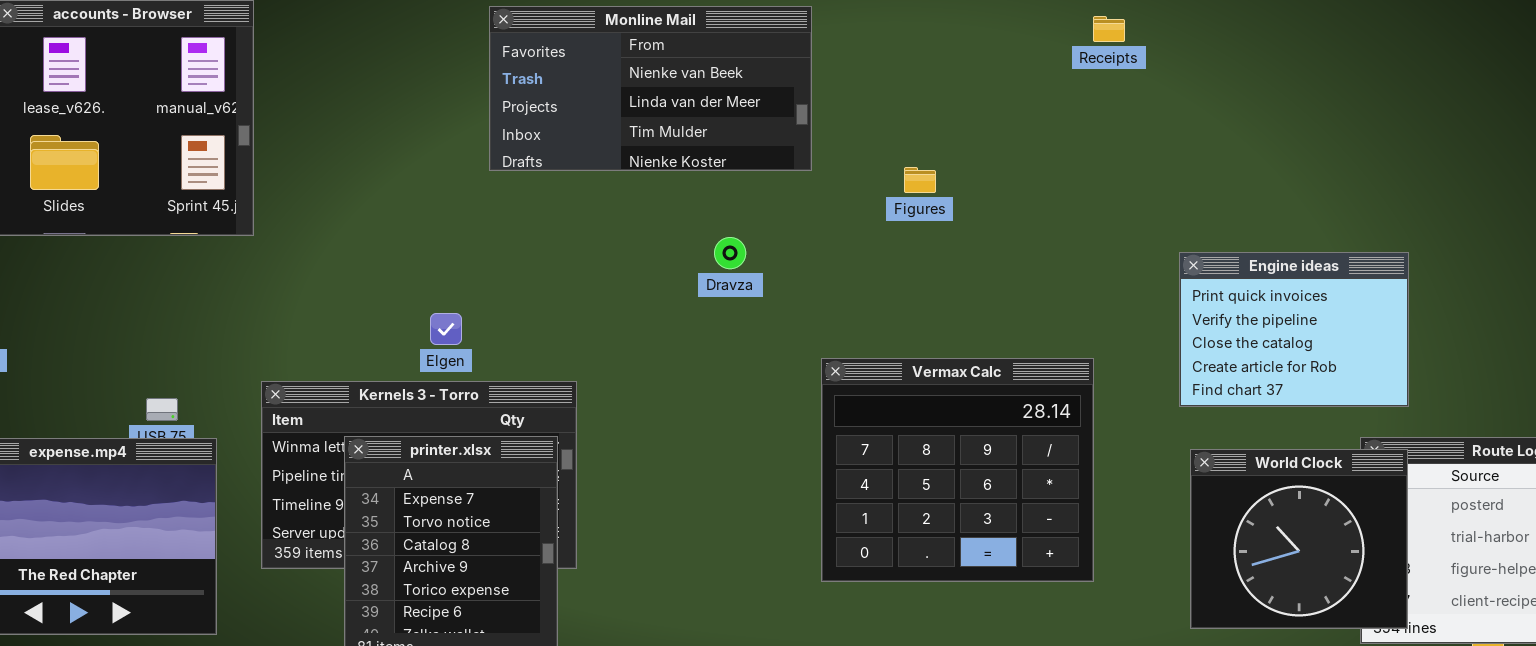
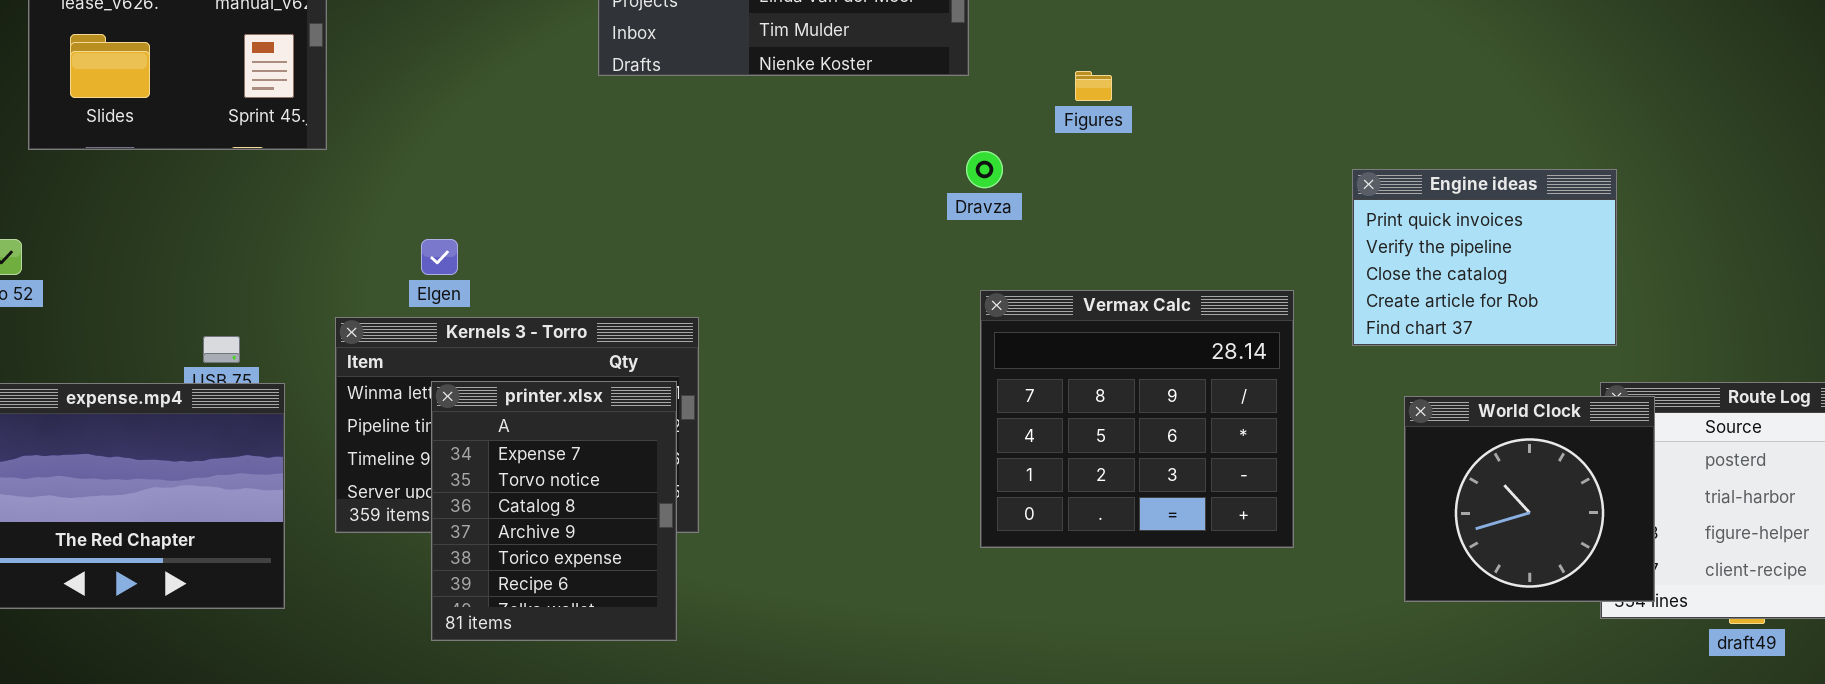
Dravza: [714,237,746,269] -> [966,151,1003,188], moved
Engine ideas: [1179,252,1409,407] -> [1352,169,1617,346], moved
Elgen: [430,313,462,345] -> [421,239,458,275], moved

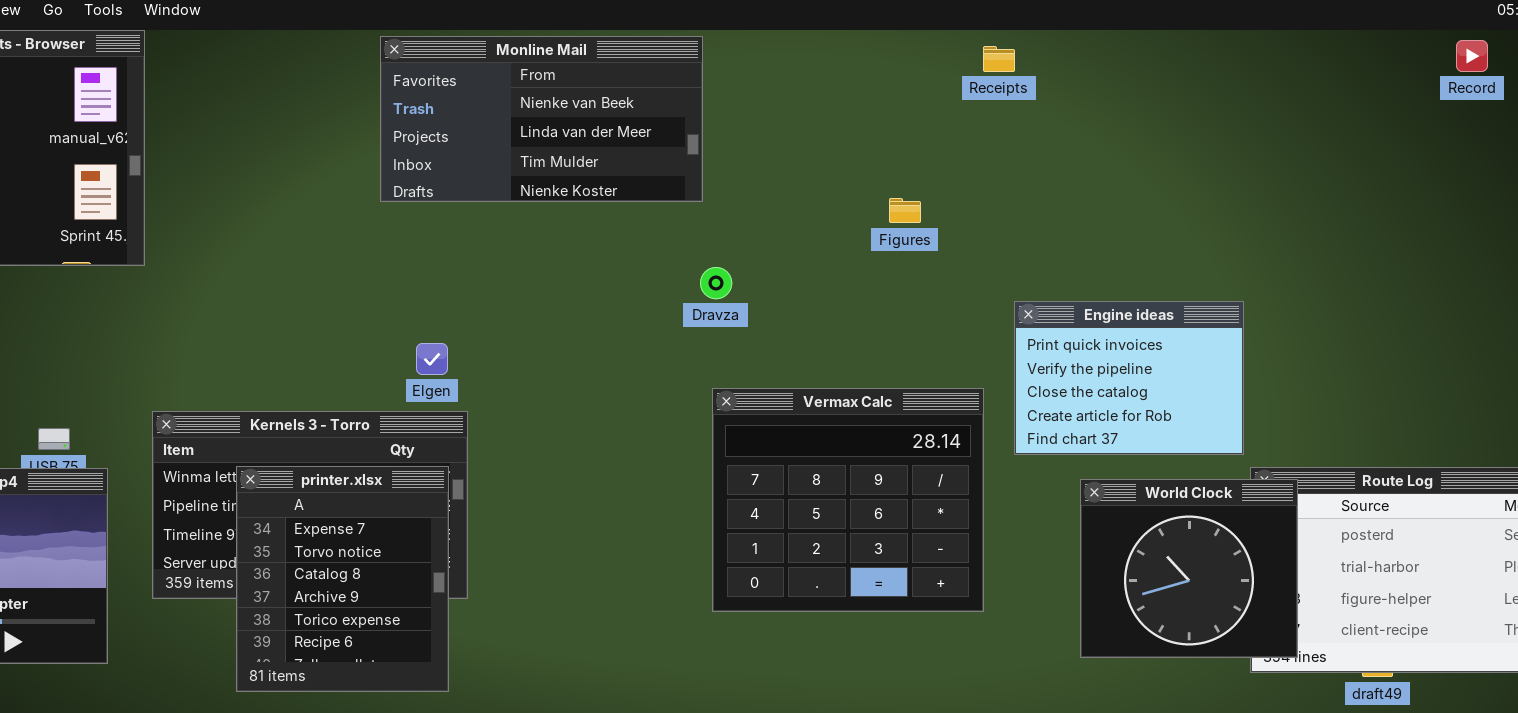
Figures: [1075,71,1112,101] -> [889,198,921,223], moved
Engine ideas: [1352,169,1617,346] -> [1014,301,1244,455], moved
Elgen: [421,239,458,275] -> [416,343,448,375], moved

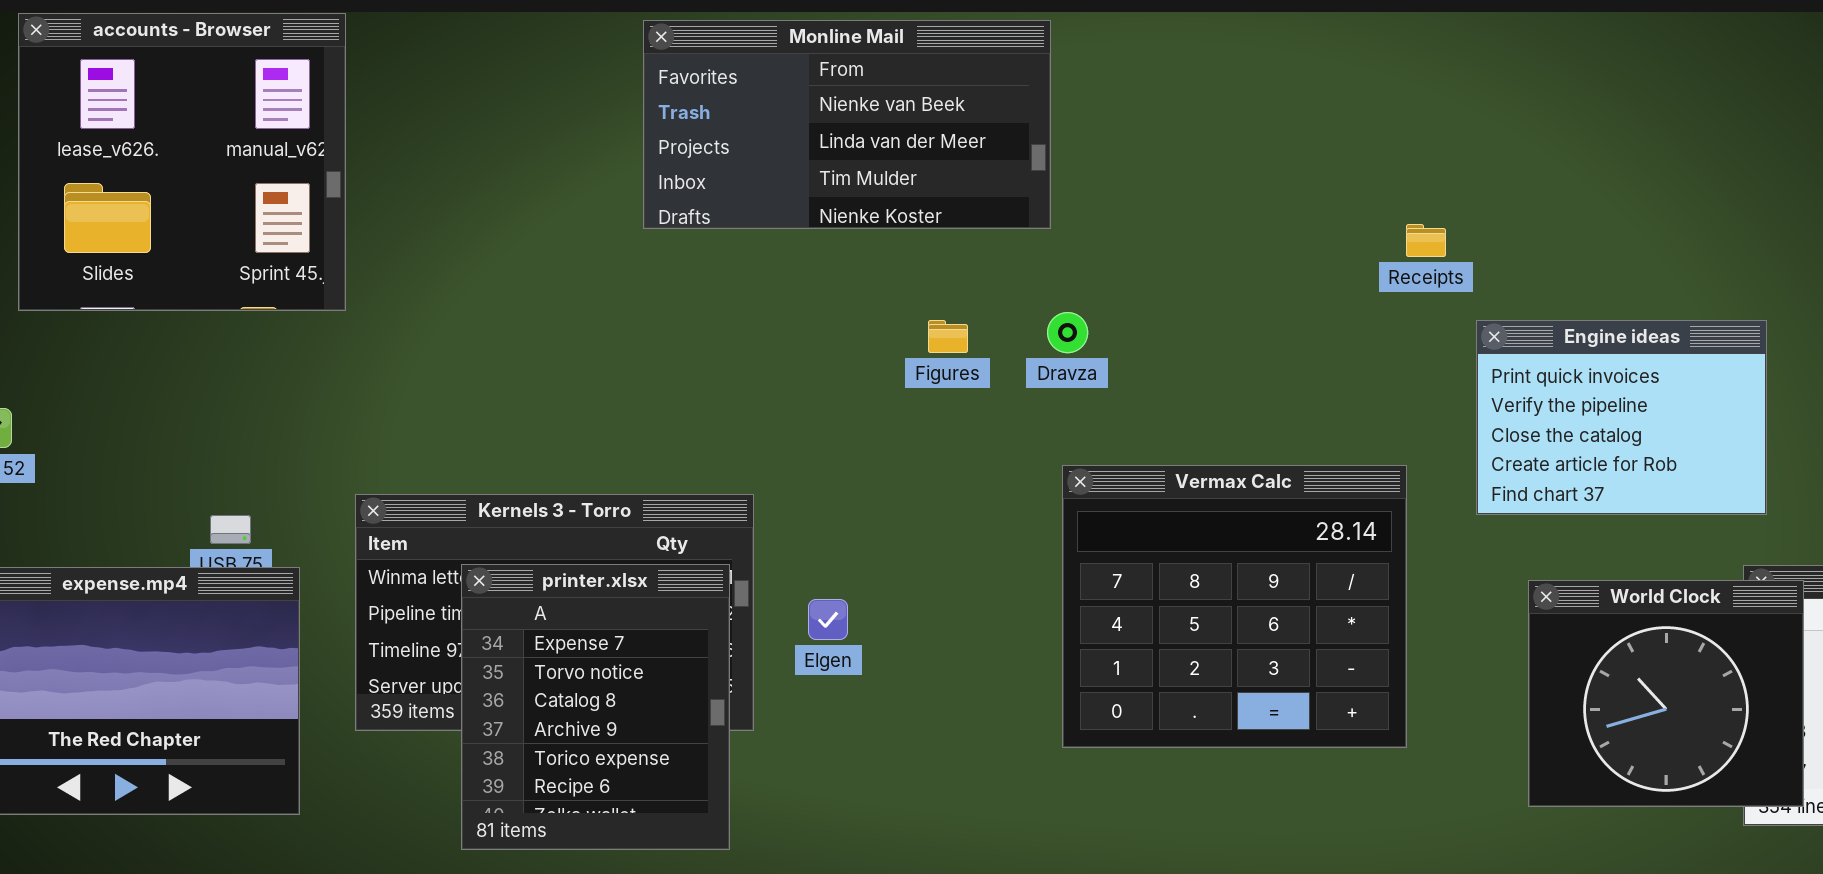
Receipts: [983,46,1015,72] -> [1406,224,1446,257], moved
Figures: [889,198,921,223] -> [928,320,968,353], moved
Engine ideas: [1014,301,1244,455] -> [1476,320,1767,515], moved
Elgen: [416,343,448,375] -> [808,599,848,640], moved

